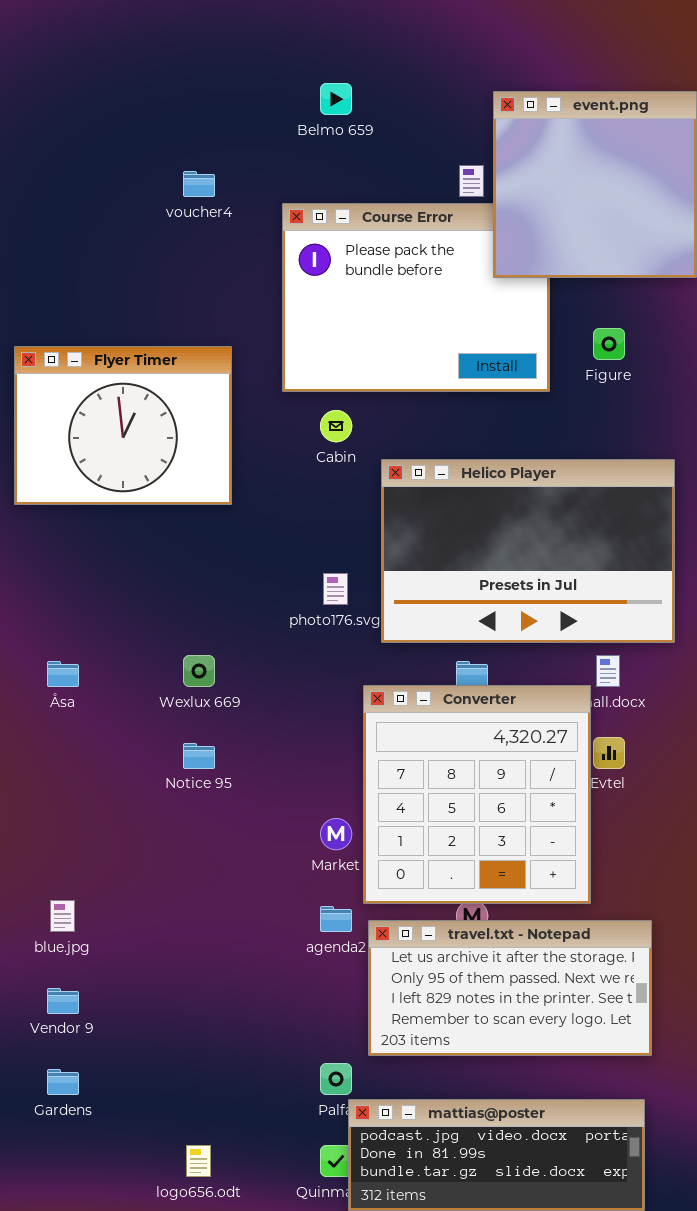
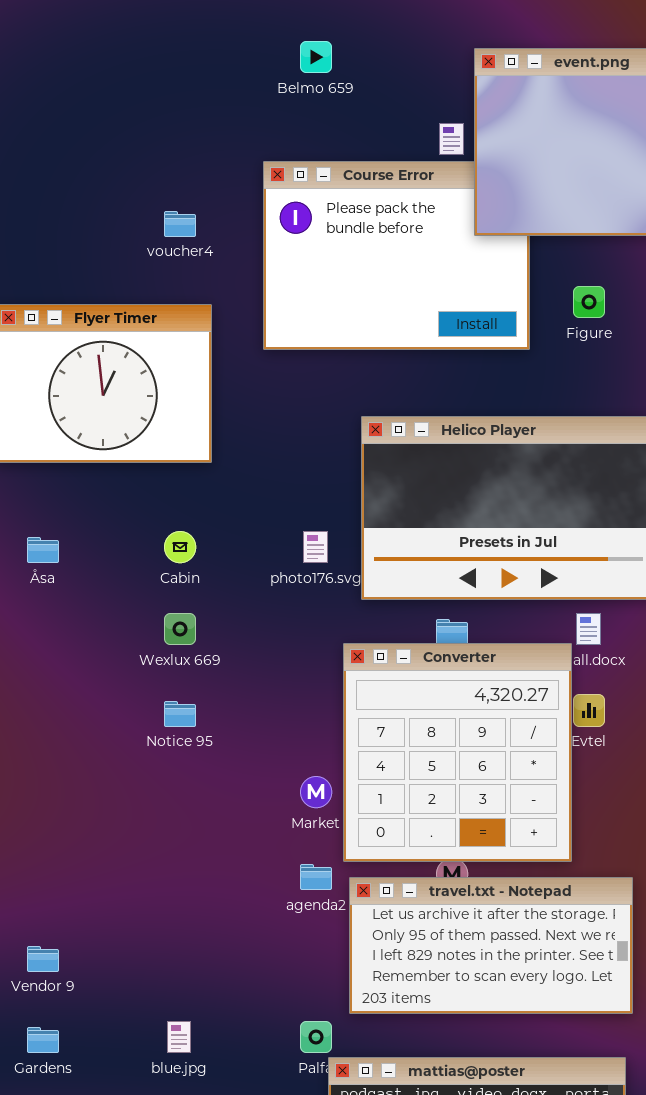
voucher4: [183,171,215,197] -> [164,211,196,237], moved
Cabin: [320,410,352,442] -> [164,531,196,563], moved
Åsa: [47,661,79,687] -> [27,537,59,563], moved
blue.jpg: [50,900,75,932] -> [167,1021,191,1053], moved

